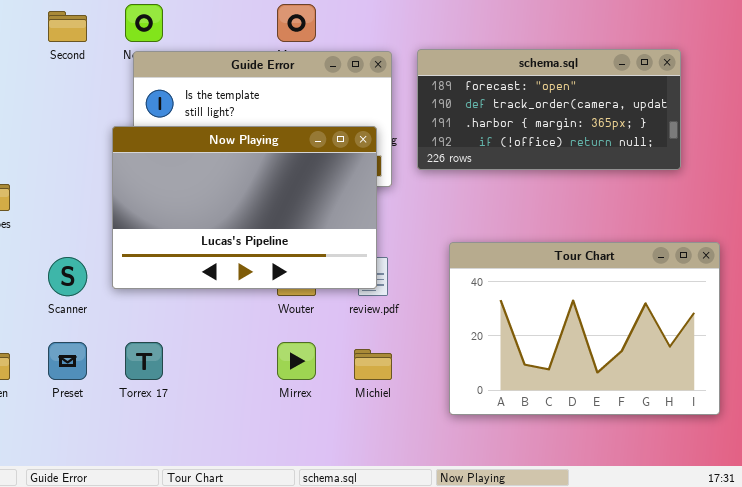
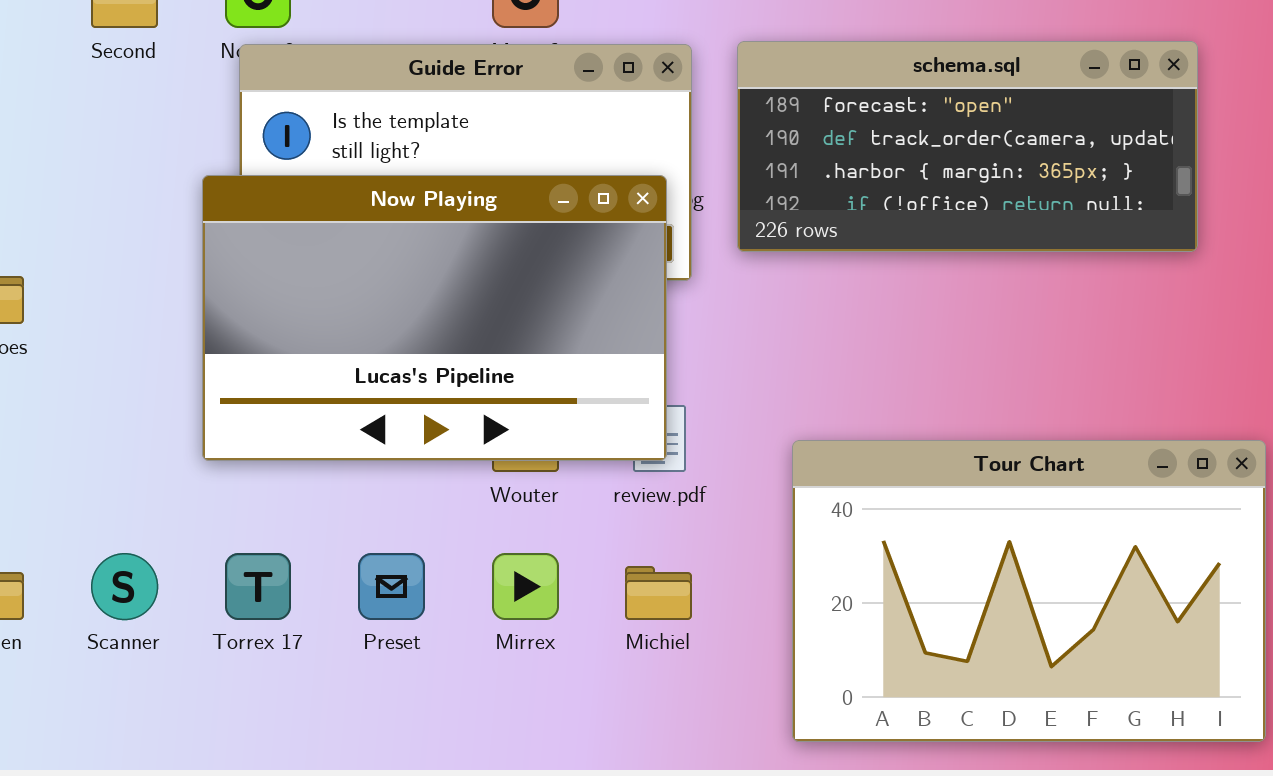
Tour Chart: [449,242,720,415] -> [792,440,1266,742], moved
Scanner: [48,257,87,296] -> [91,553,158,620], moved
Preset: [48,342,87,380] -> [358,553,425,620], moved

